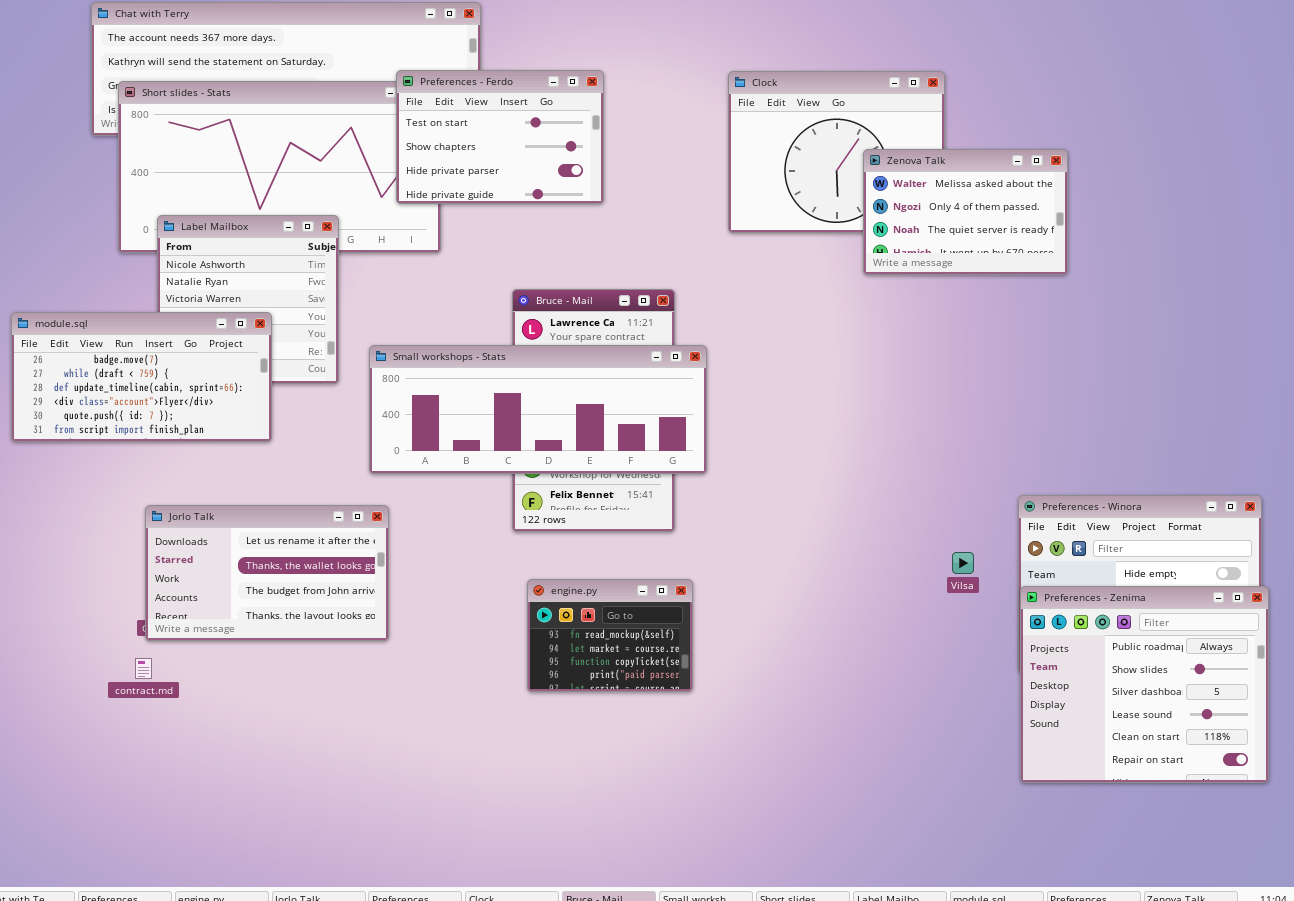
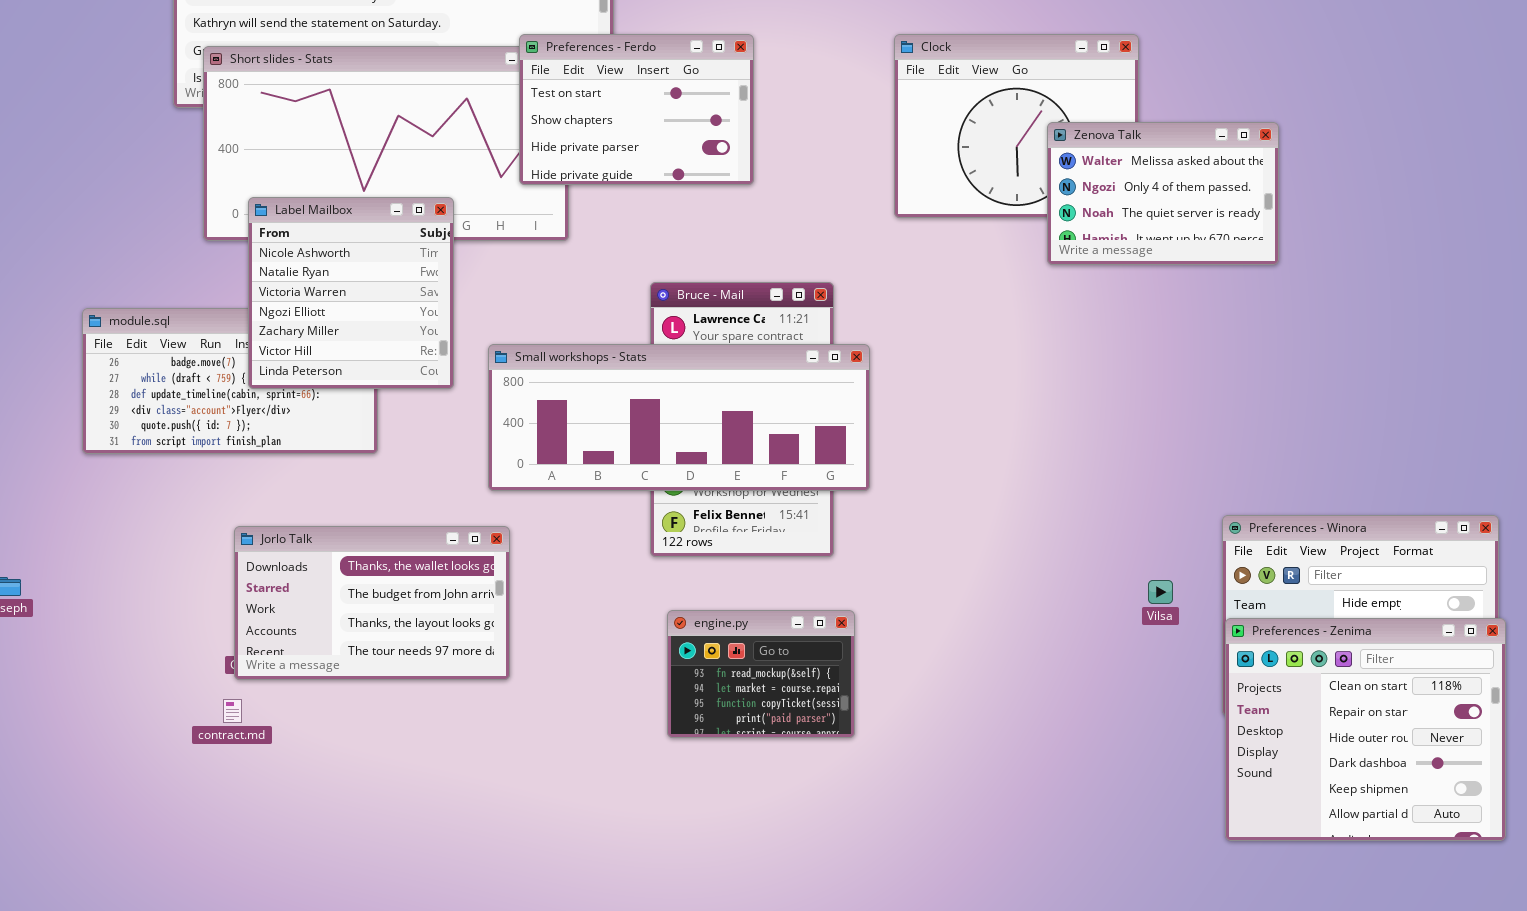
Label Mailbox: [157,215,339,384] -> [248,197,454,389], raised
Jorlo Talk: [145,505,389,641] -> [234,526,510,680], scrolled down 1 row
Preferences - Zenima: [1020,586,1269,783] -> [1225,618,1506,841], scrolled down 4 rows

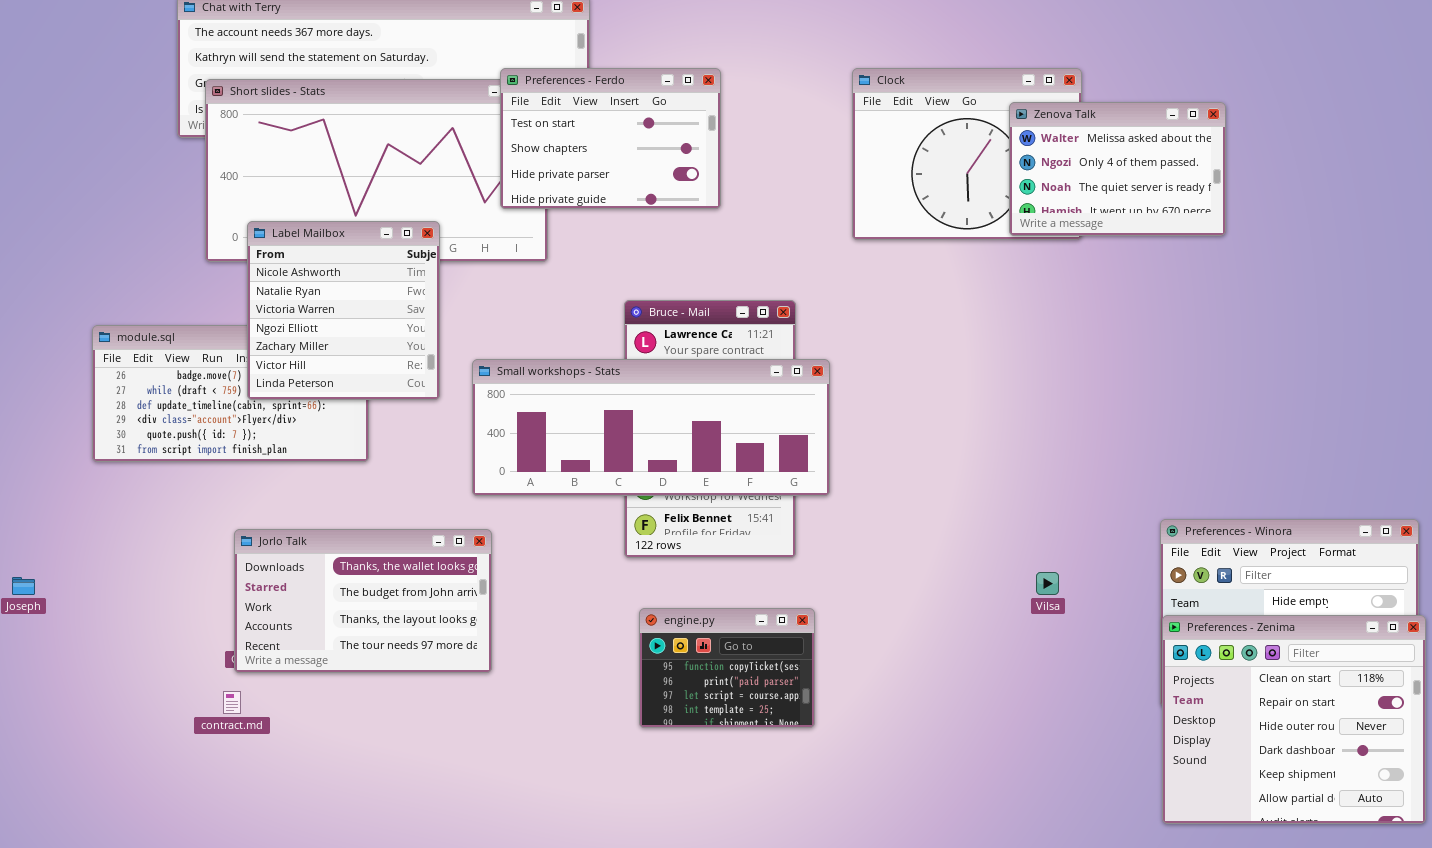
Zenova Talk: [1047,122,1279,265] -> [1009,102,1226,236], moved
Vilsa: [1148,580,1173,604] -> [1036,572,1059,595], moved
engine.py: [667,610,855,738] -> [639,608,815,728], scrolled down 2 rows

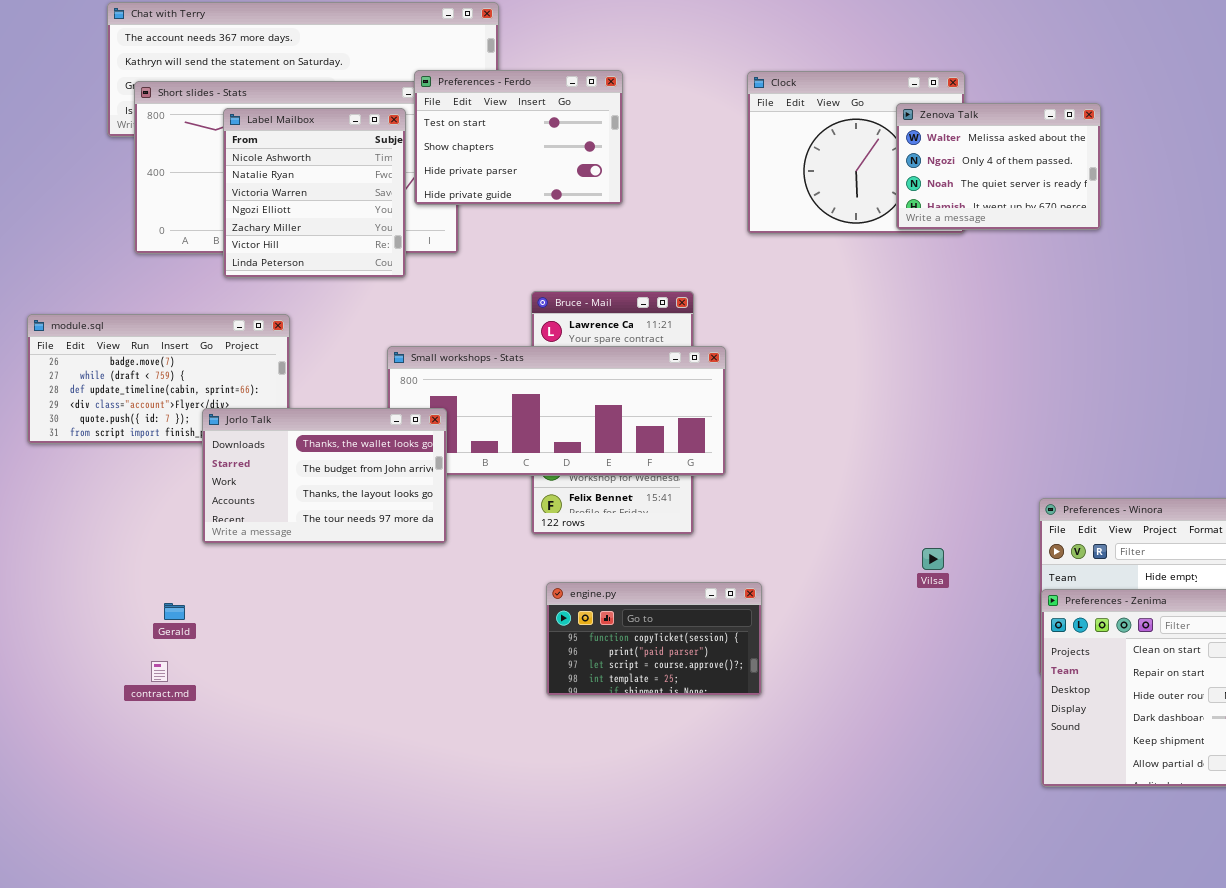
Label Mailbox: [247,221,440,400] -> [223,108,406,278], moved
Jorlo Talk: [234,529,492,673] -> [202,408,447,544], moved
engine.py: [639,608,815,728] -> [546,582,762,696], resized

